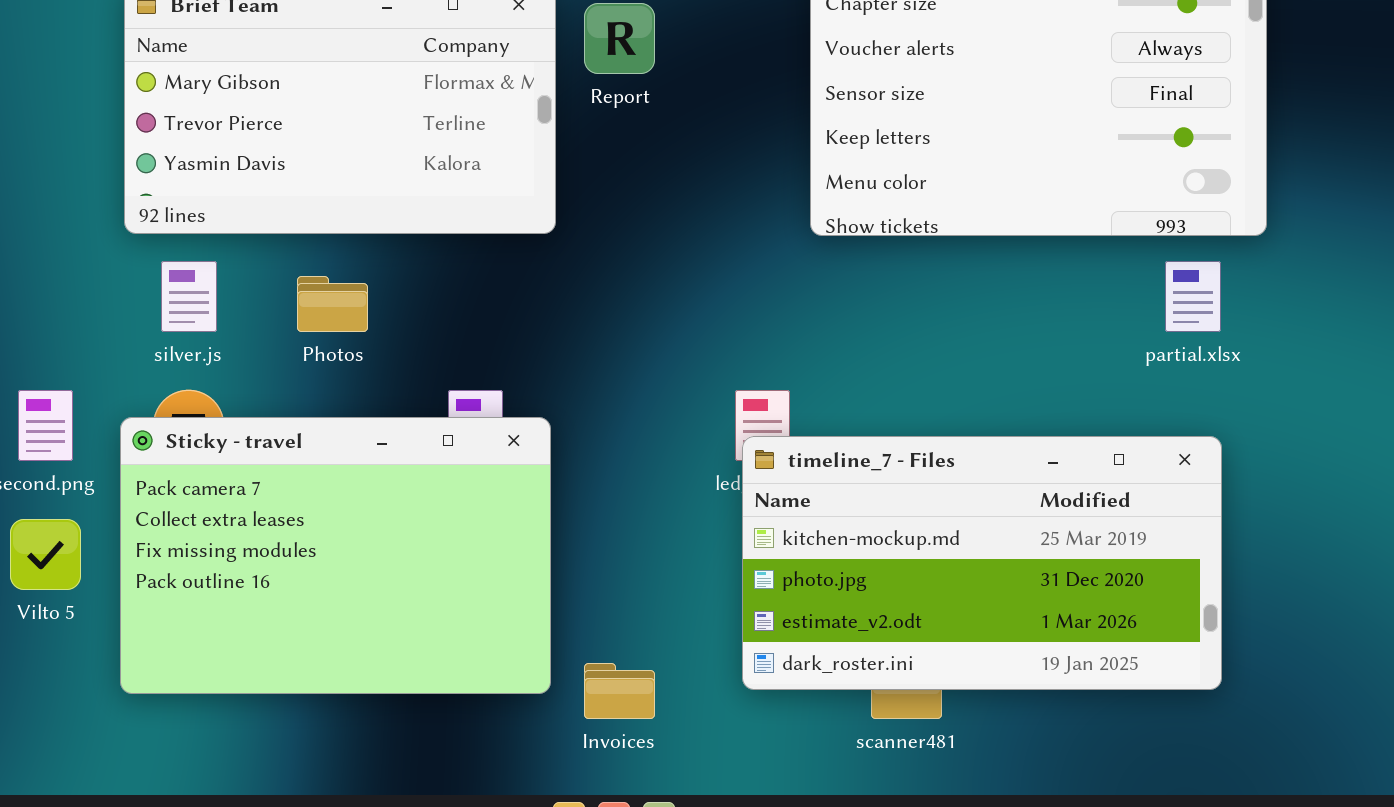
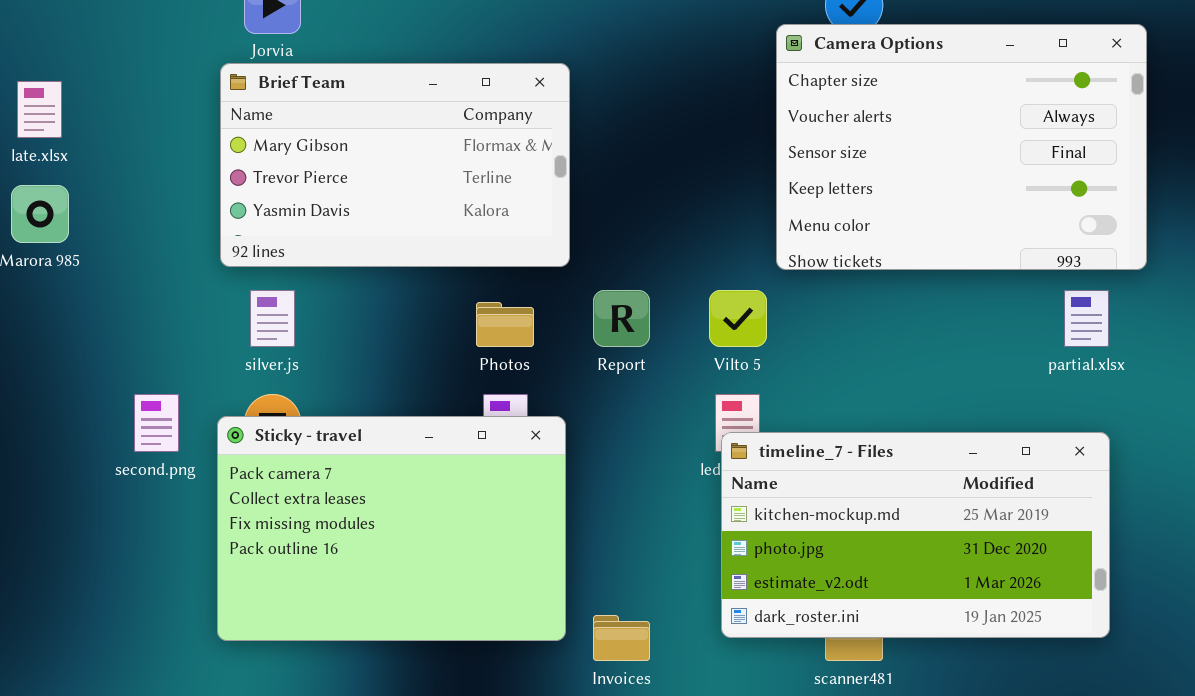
Report: [584,3,655,74] -> [593,290,650,347], moved
Photos: [297,276,368,332] -> [476,302,534,347], moved
Vilto 5: [10,519,81,590] -> [709,290,767,347], moved

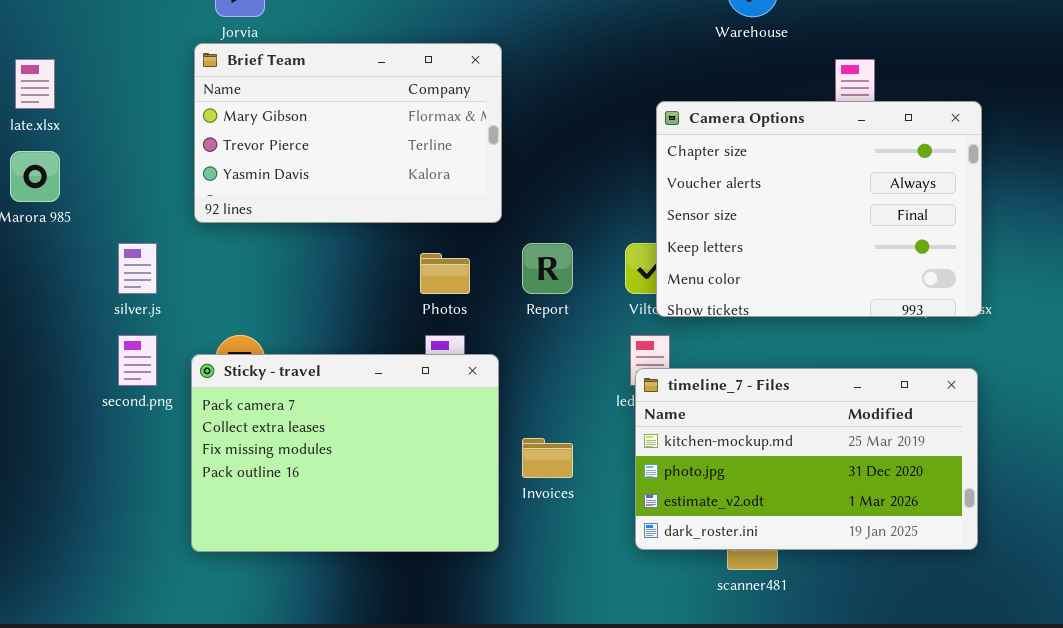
Camera Options: [776,24,1147,270] -> [656,101,982,317], moved
silver.js: [250,290,295,347] -> [118,243,157,294], moved
Invoices: [593,615,650,661] -> [522,438,573,478], moved

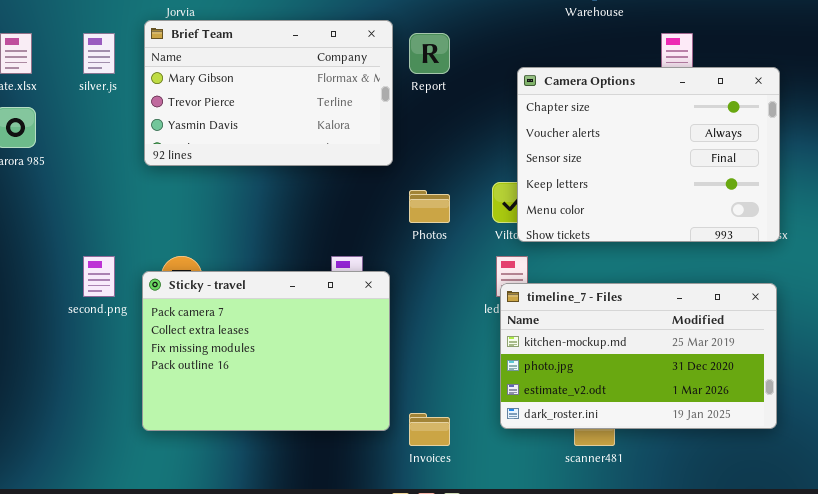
silver.js: [118,243,157,294] -> [83,33,115,74], moved
Report: [522,243,573,294] -> [409,33,450,74], moved
Photos: [420,253,470,294] -> [409,190,450,223], moved
Invoices: [522,438,573,478] -> [409,413,450,446], moved

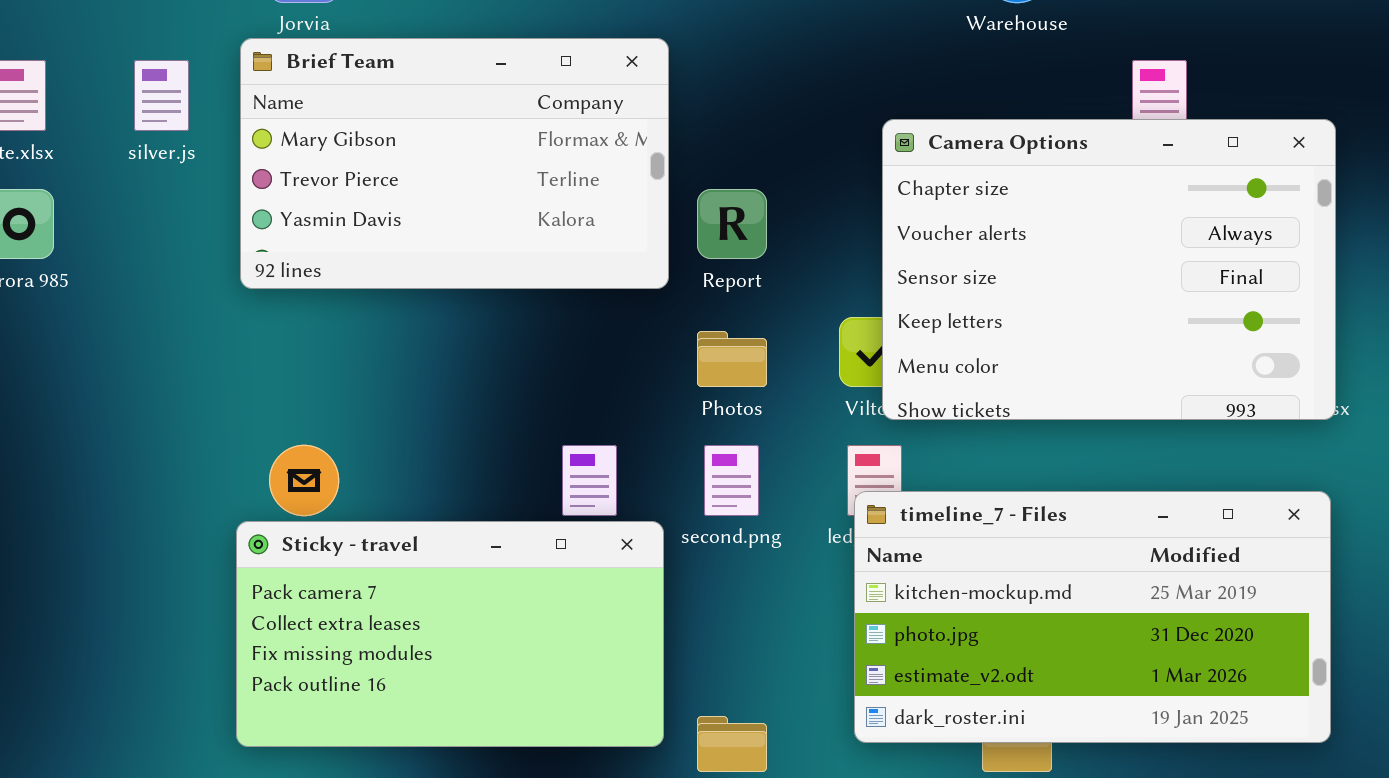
Report: [409,33,450,74] -> [697,189,767,259], moved
second.png: [83,256,115,297] -> [704,445,759,516], moved
Sticky - travel: [142,271,390,431] -> [236,521,664,747], resized

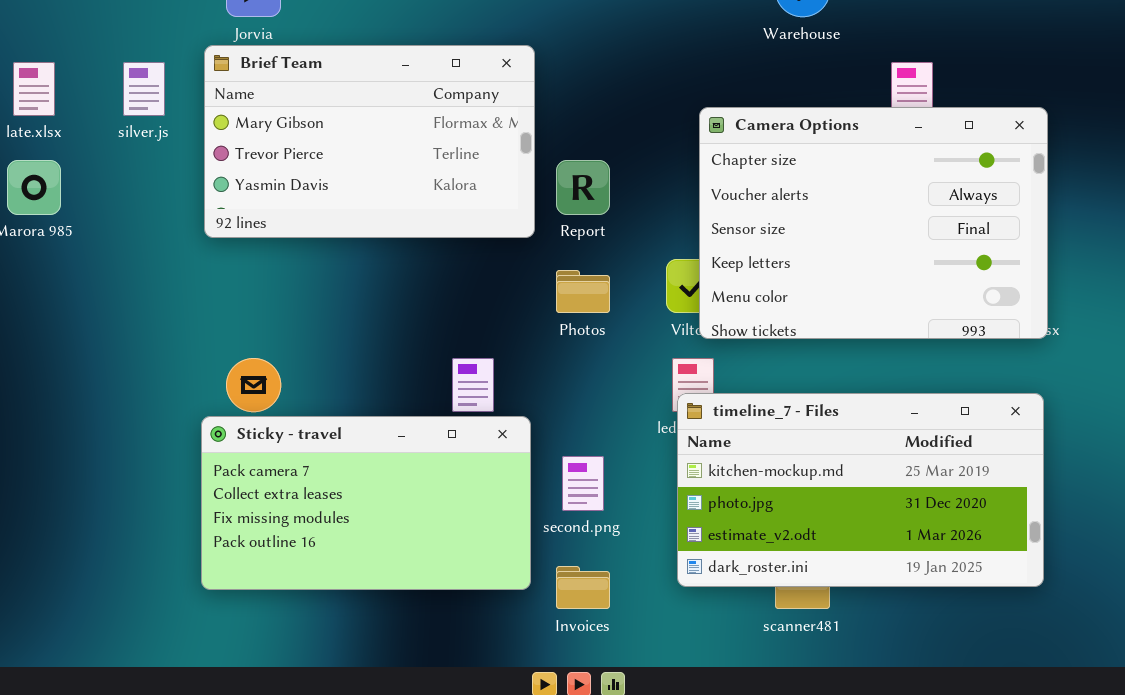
second.png: [704,445,759,516] -> [562,456,604,511], moved

